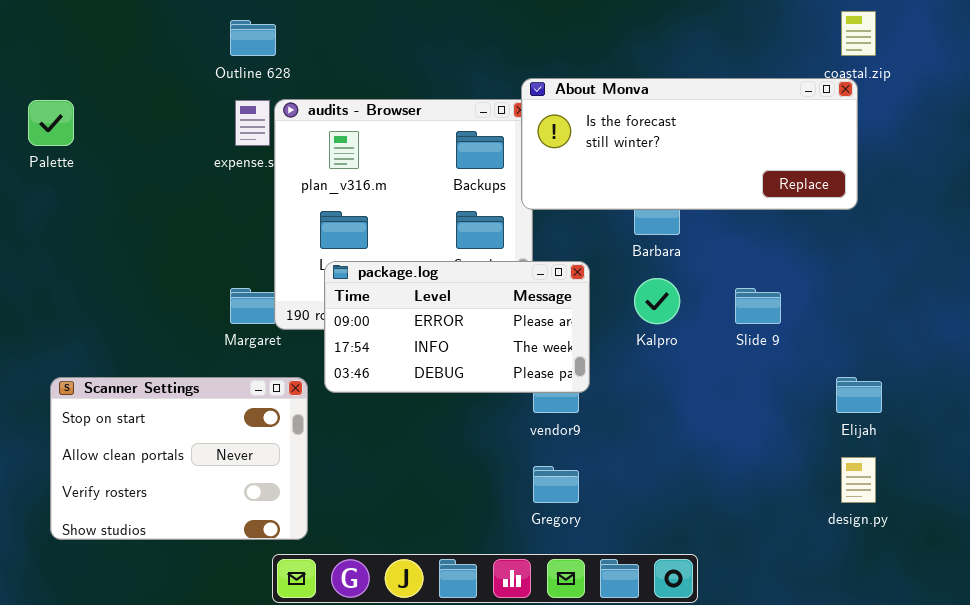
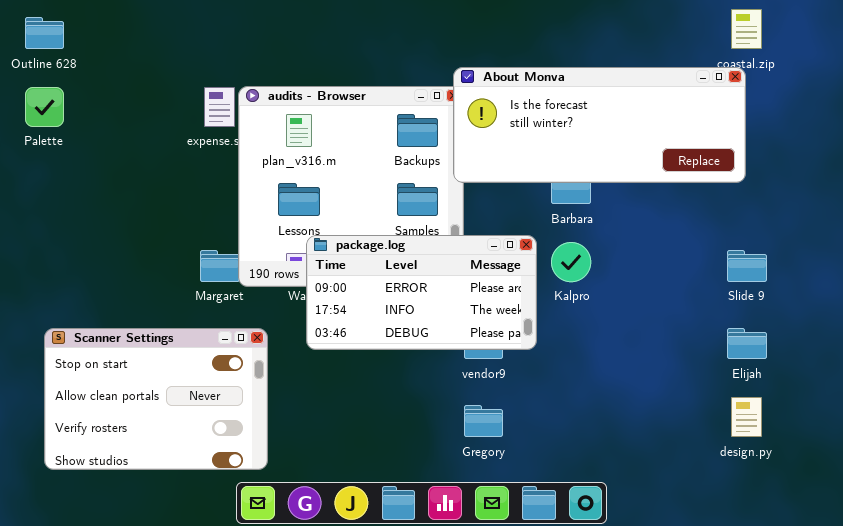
Outline 628: [230,20,276,56] -> [25,17,64,49], moved
package.log: [324,261,590,393] -> [306,235,537,350], moved
Slide 9: [735,288,781,324] -> [727,250,767,282], moved

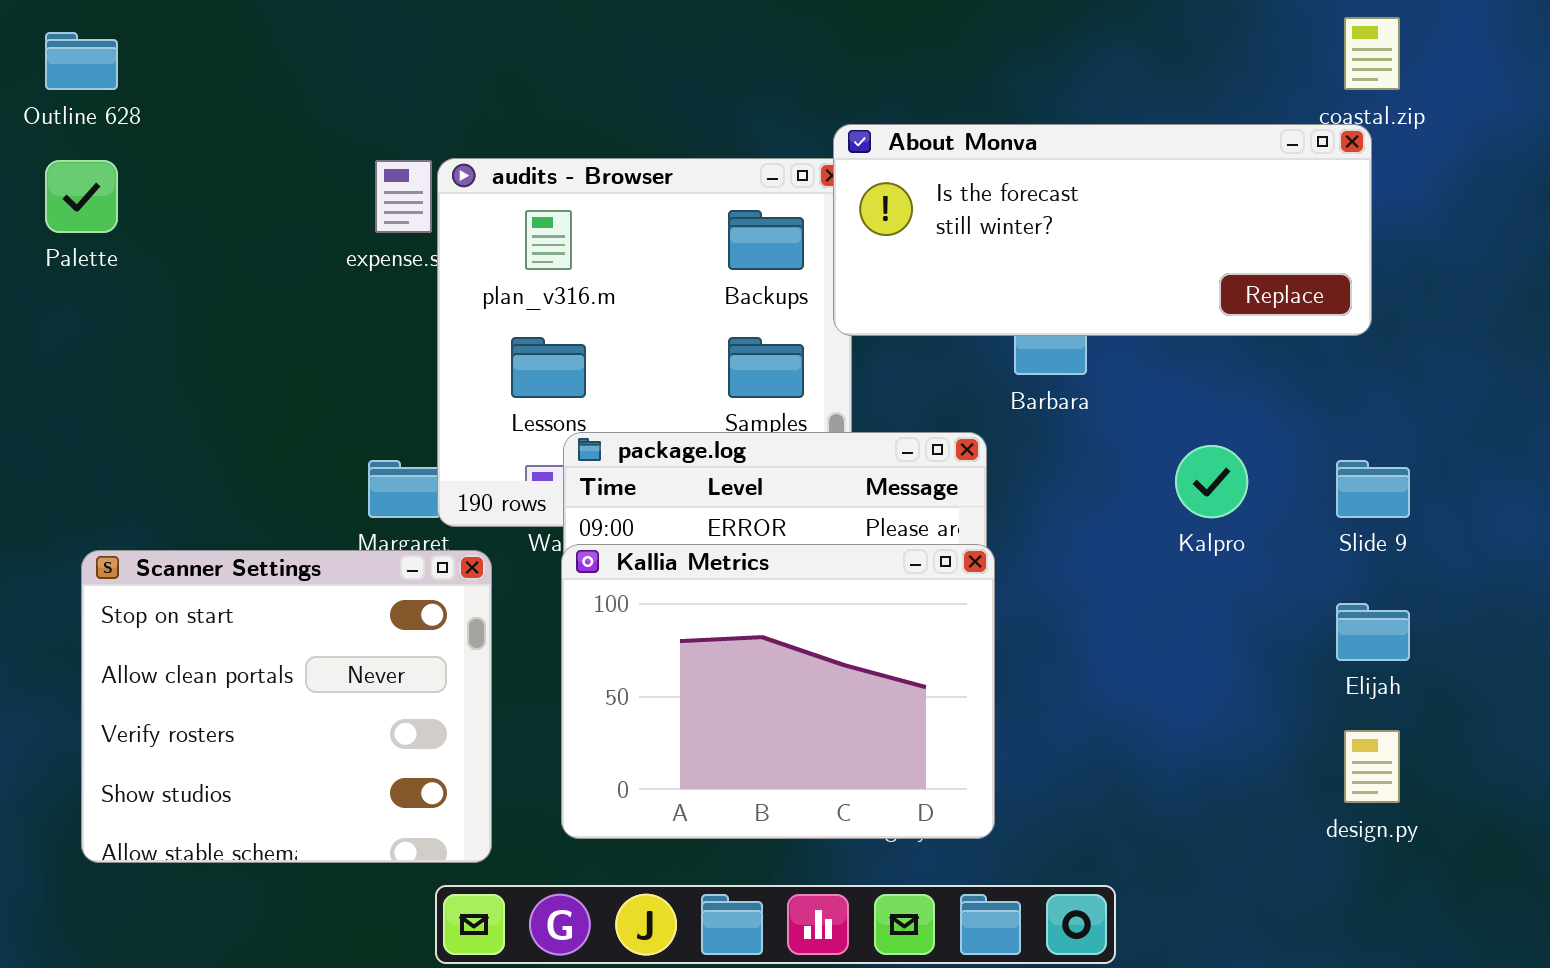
Kalpro: [551,242,591,282] -> [1175,445,1248,518], moved
Kallia Metrics: none -> [561,544,995,839], opened
Scanner Settings: [44,328,268,470] -> [81,550,492,863], resized

